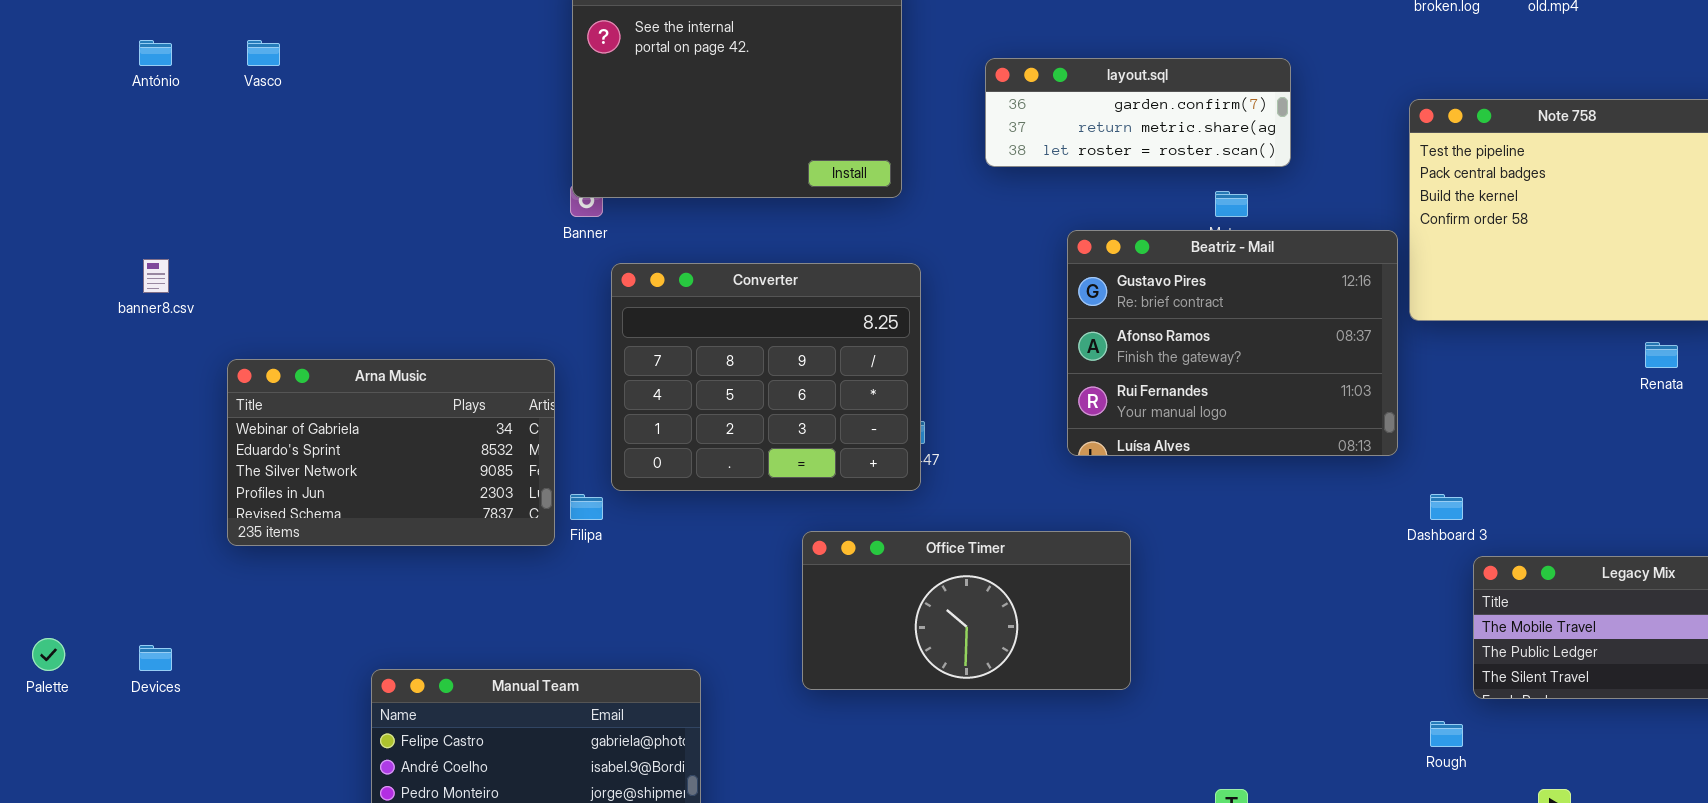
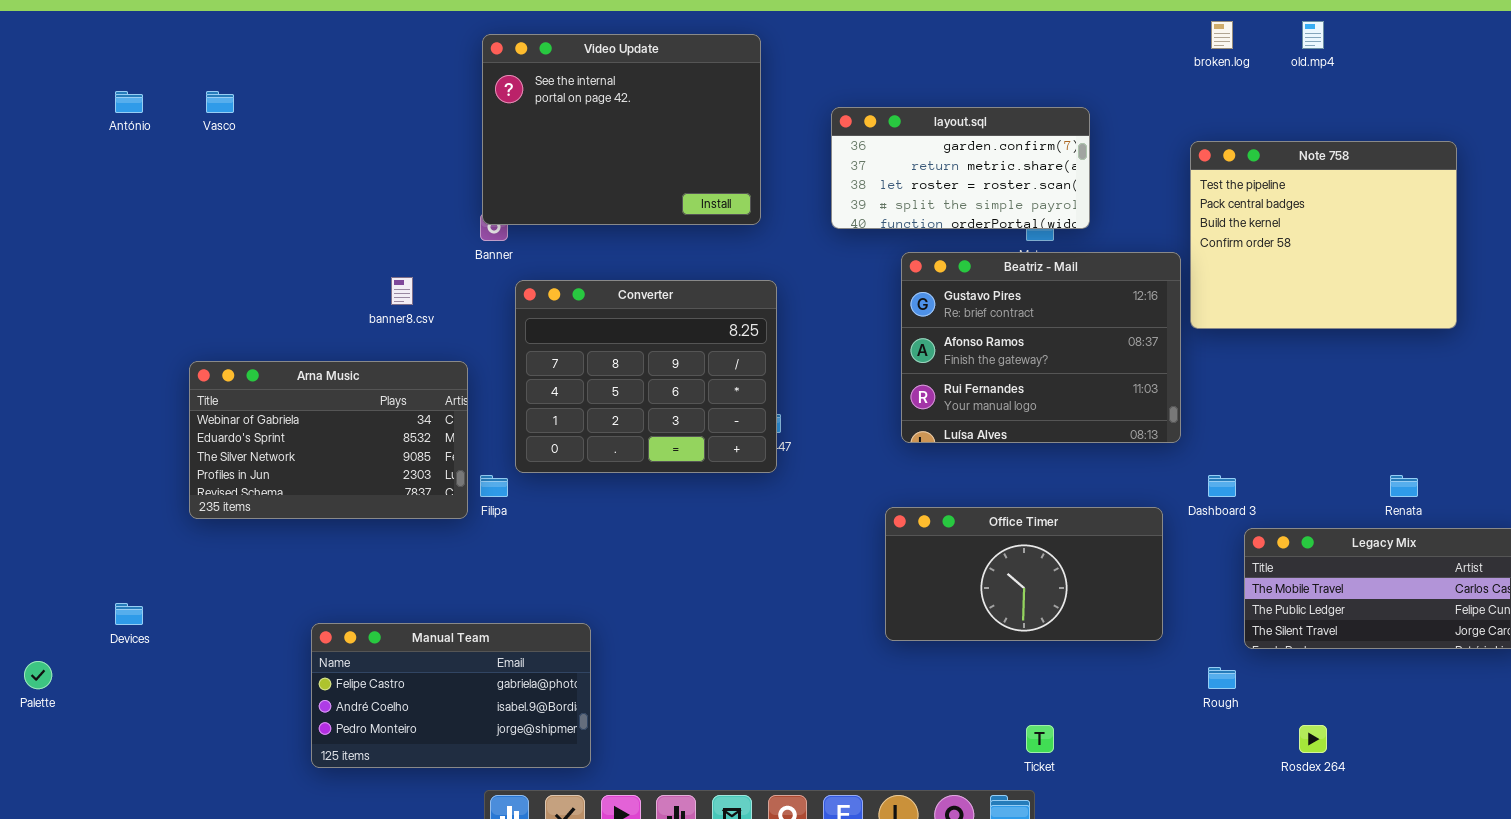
layout.sql: [985,58,1291,167] -> [831,107,1090,229], resized
banner8.csv: [143,259,169,293] -> [391,277,413,305], moved
Renata: [1645,342,1678,368] -> [1390,475,1418,497], moved
Office Timer: [802,531,1131,690] -> [885,507,1163,641], moved
Palette: [32,638,65,671] -> [24,661,52,689], moved

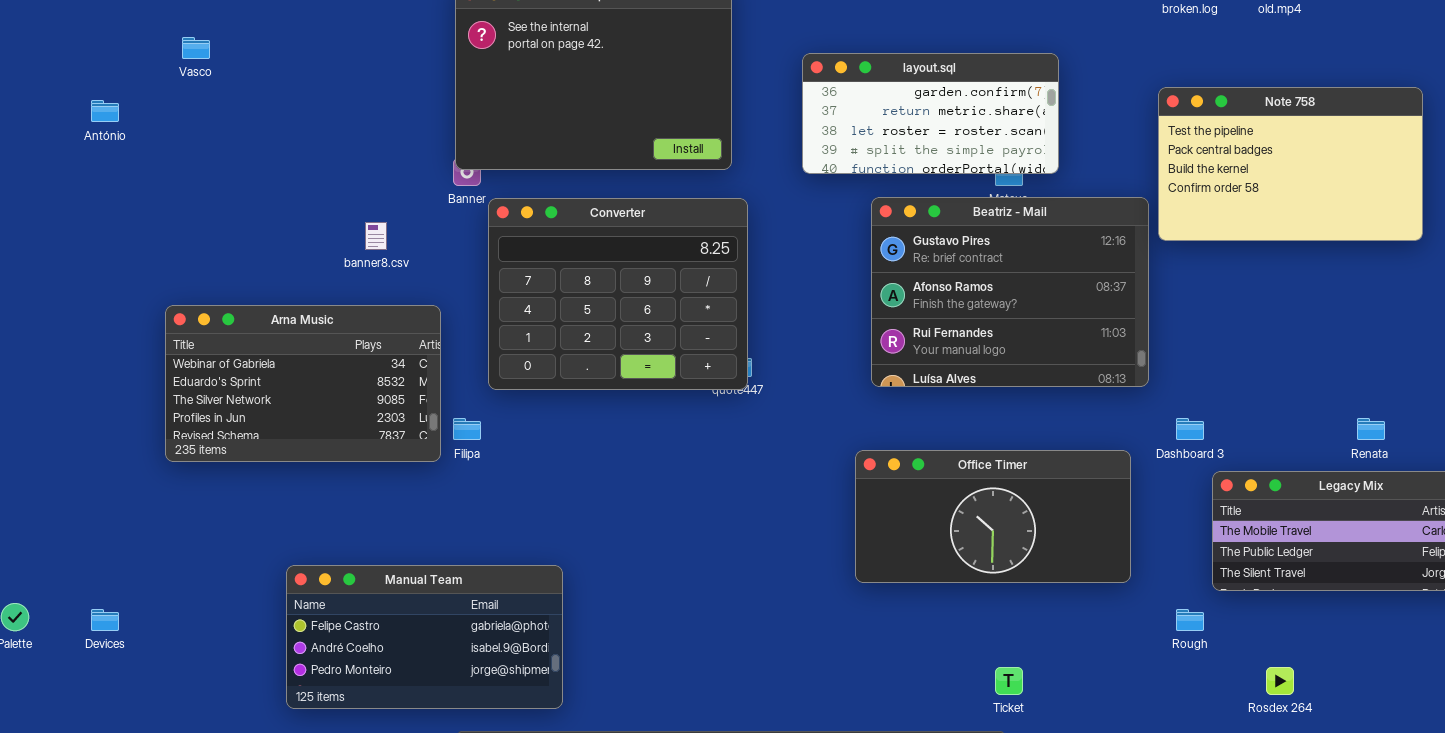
António: [115,91,143,113] -> [91,100,119,122], moved
Note 758: [1190,141,1457,329] -> [1158,87,1423,241], resized
Converter: [515,280,777,473] -> [488,198,748,390], moved
Devices: [115,603,143,625] -> [91,609,119,631], moved

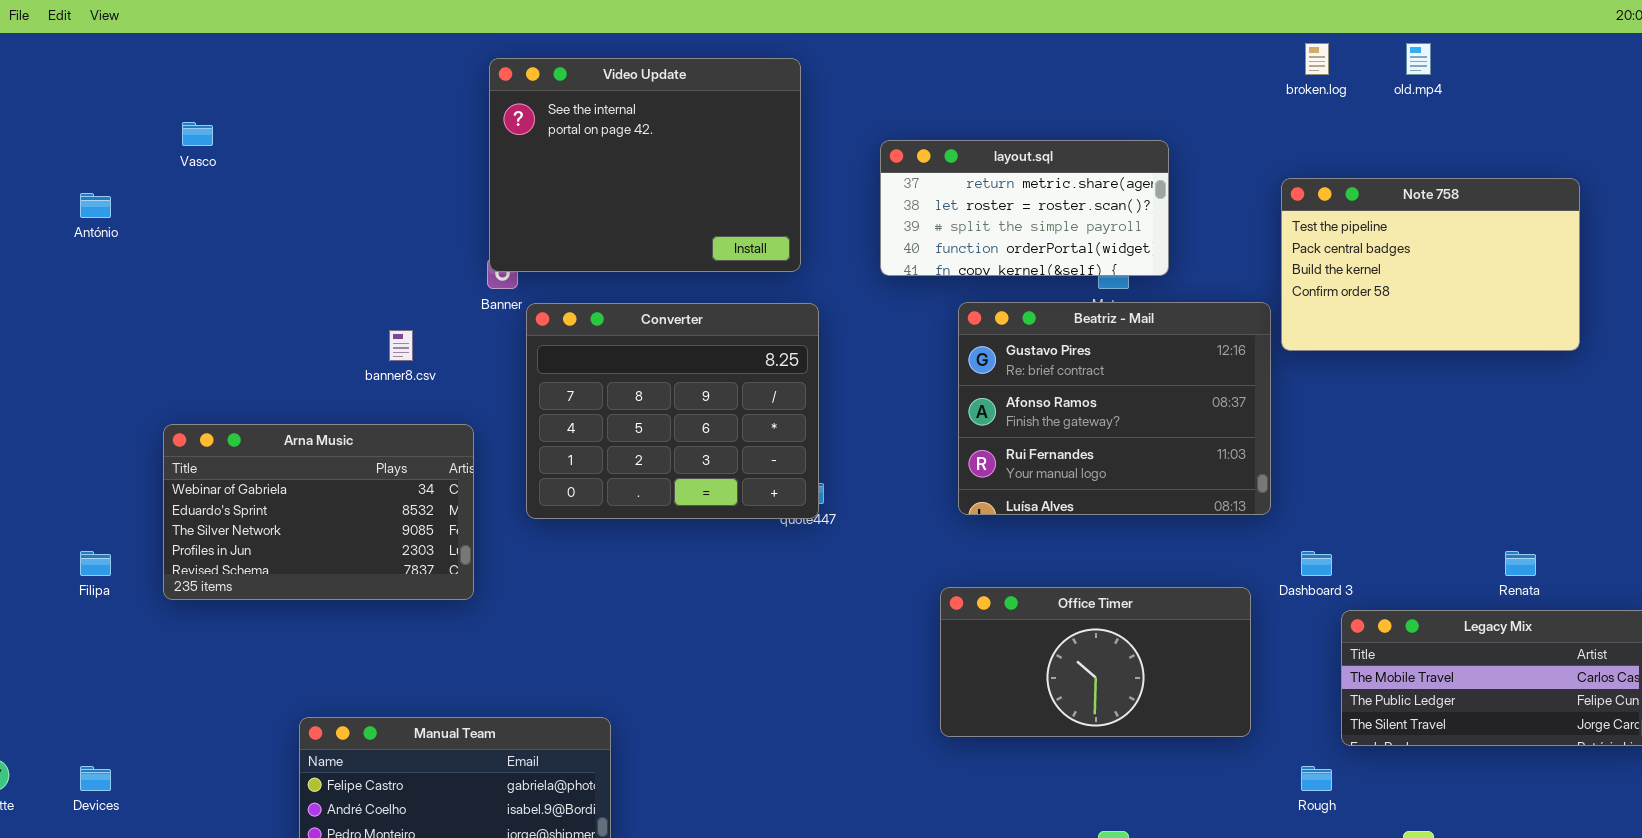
layout.sql: [802,53,1059,174] -> [880,140,1169,276], scrolled down 1 row
Filipa: [453,418,481,440] -> [80,551,111,576], moved

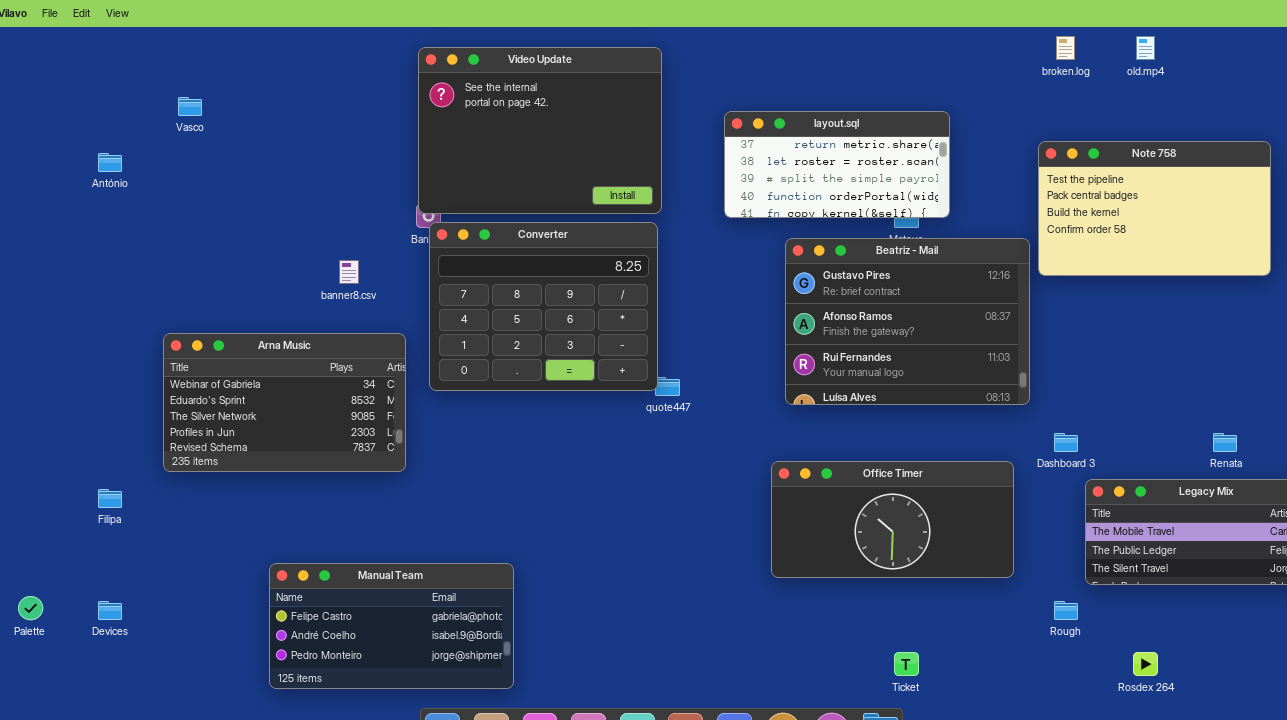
Converter: [526,303,819,519] -> [429,222,658,391], moved
Filipa: [80,551,111,576] -> [98,489,122,508], moved

